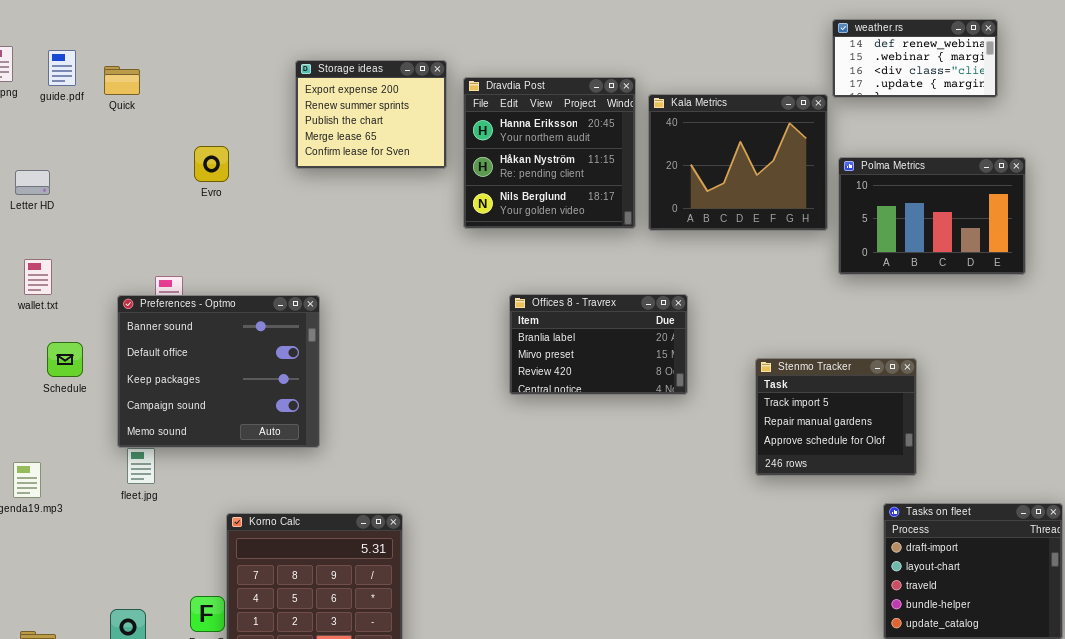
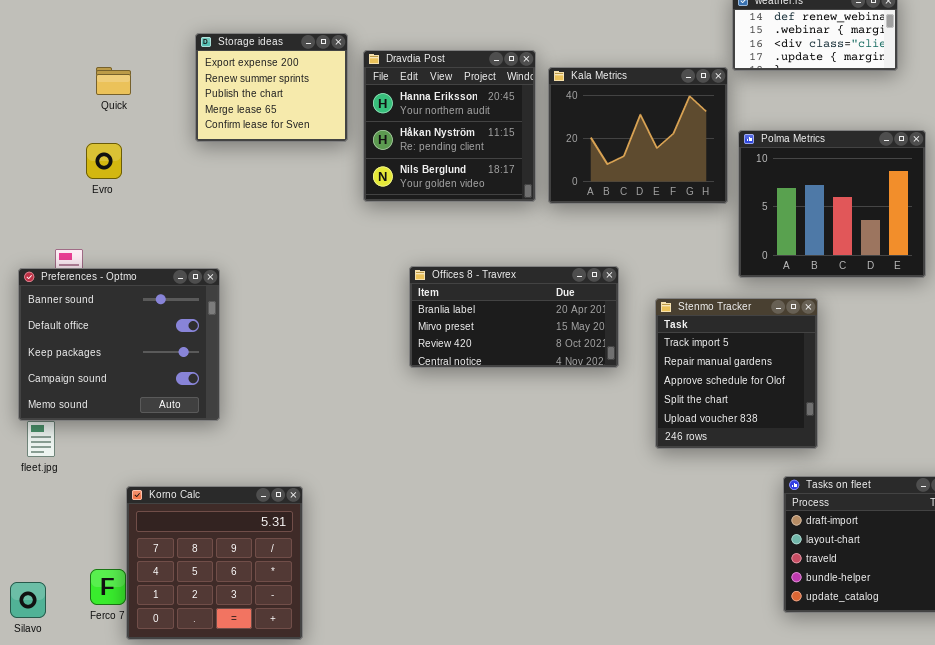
Quick: [104,66,140,95] -> [96,67,131,95], moved
Evro: [194,146,229,182] -> [86,143,122,179], moved
Polma Metrics: [838,157,1026,275] -> [738,130,926,278], resized
Offices 8 - Travrex: [509,294,688,395] -> [409,266,619,368], resized
Stenmo Tracker: [755,358,917,476] -> [655,298,818,449], resized

